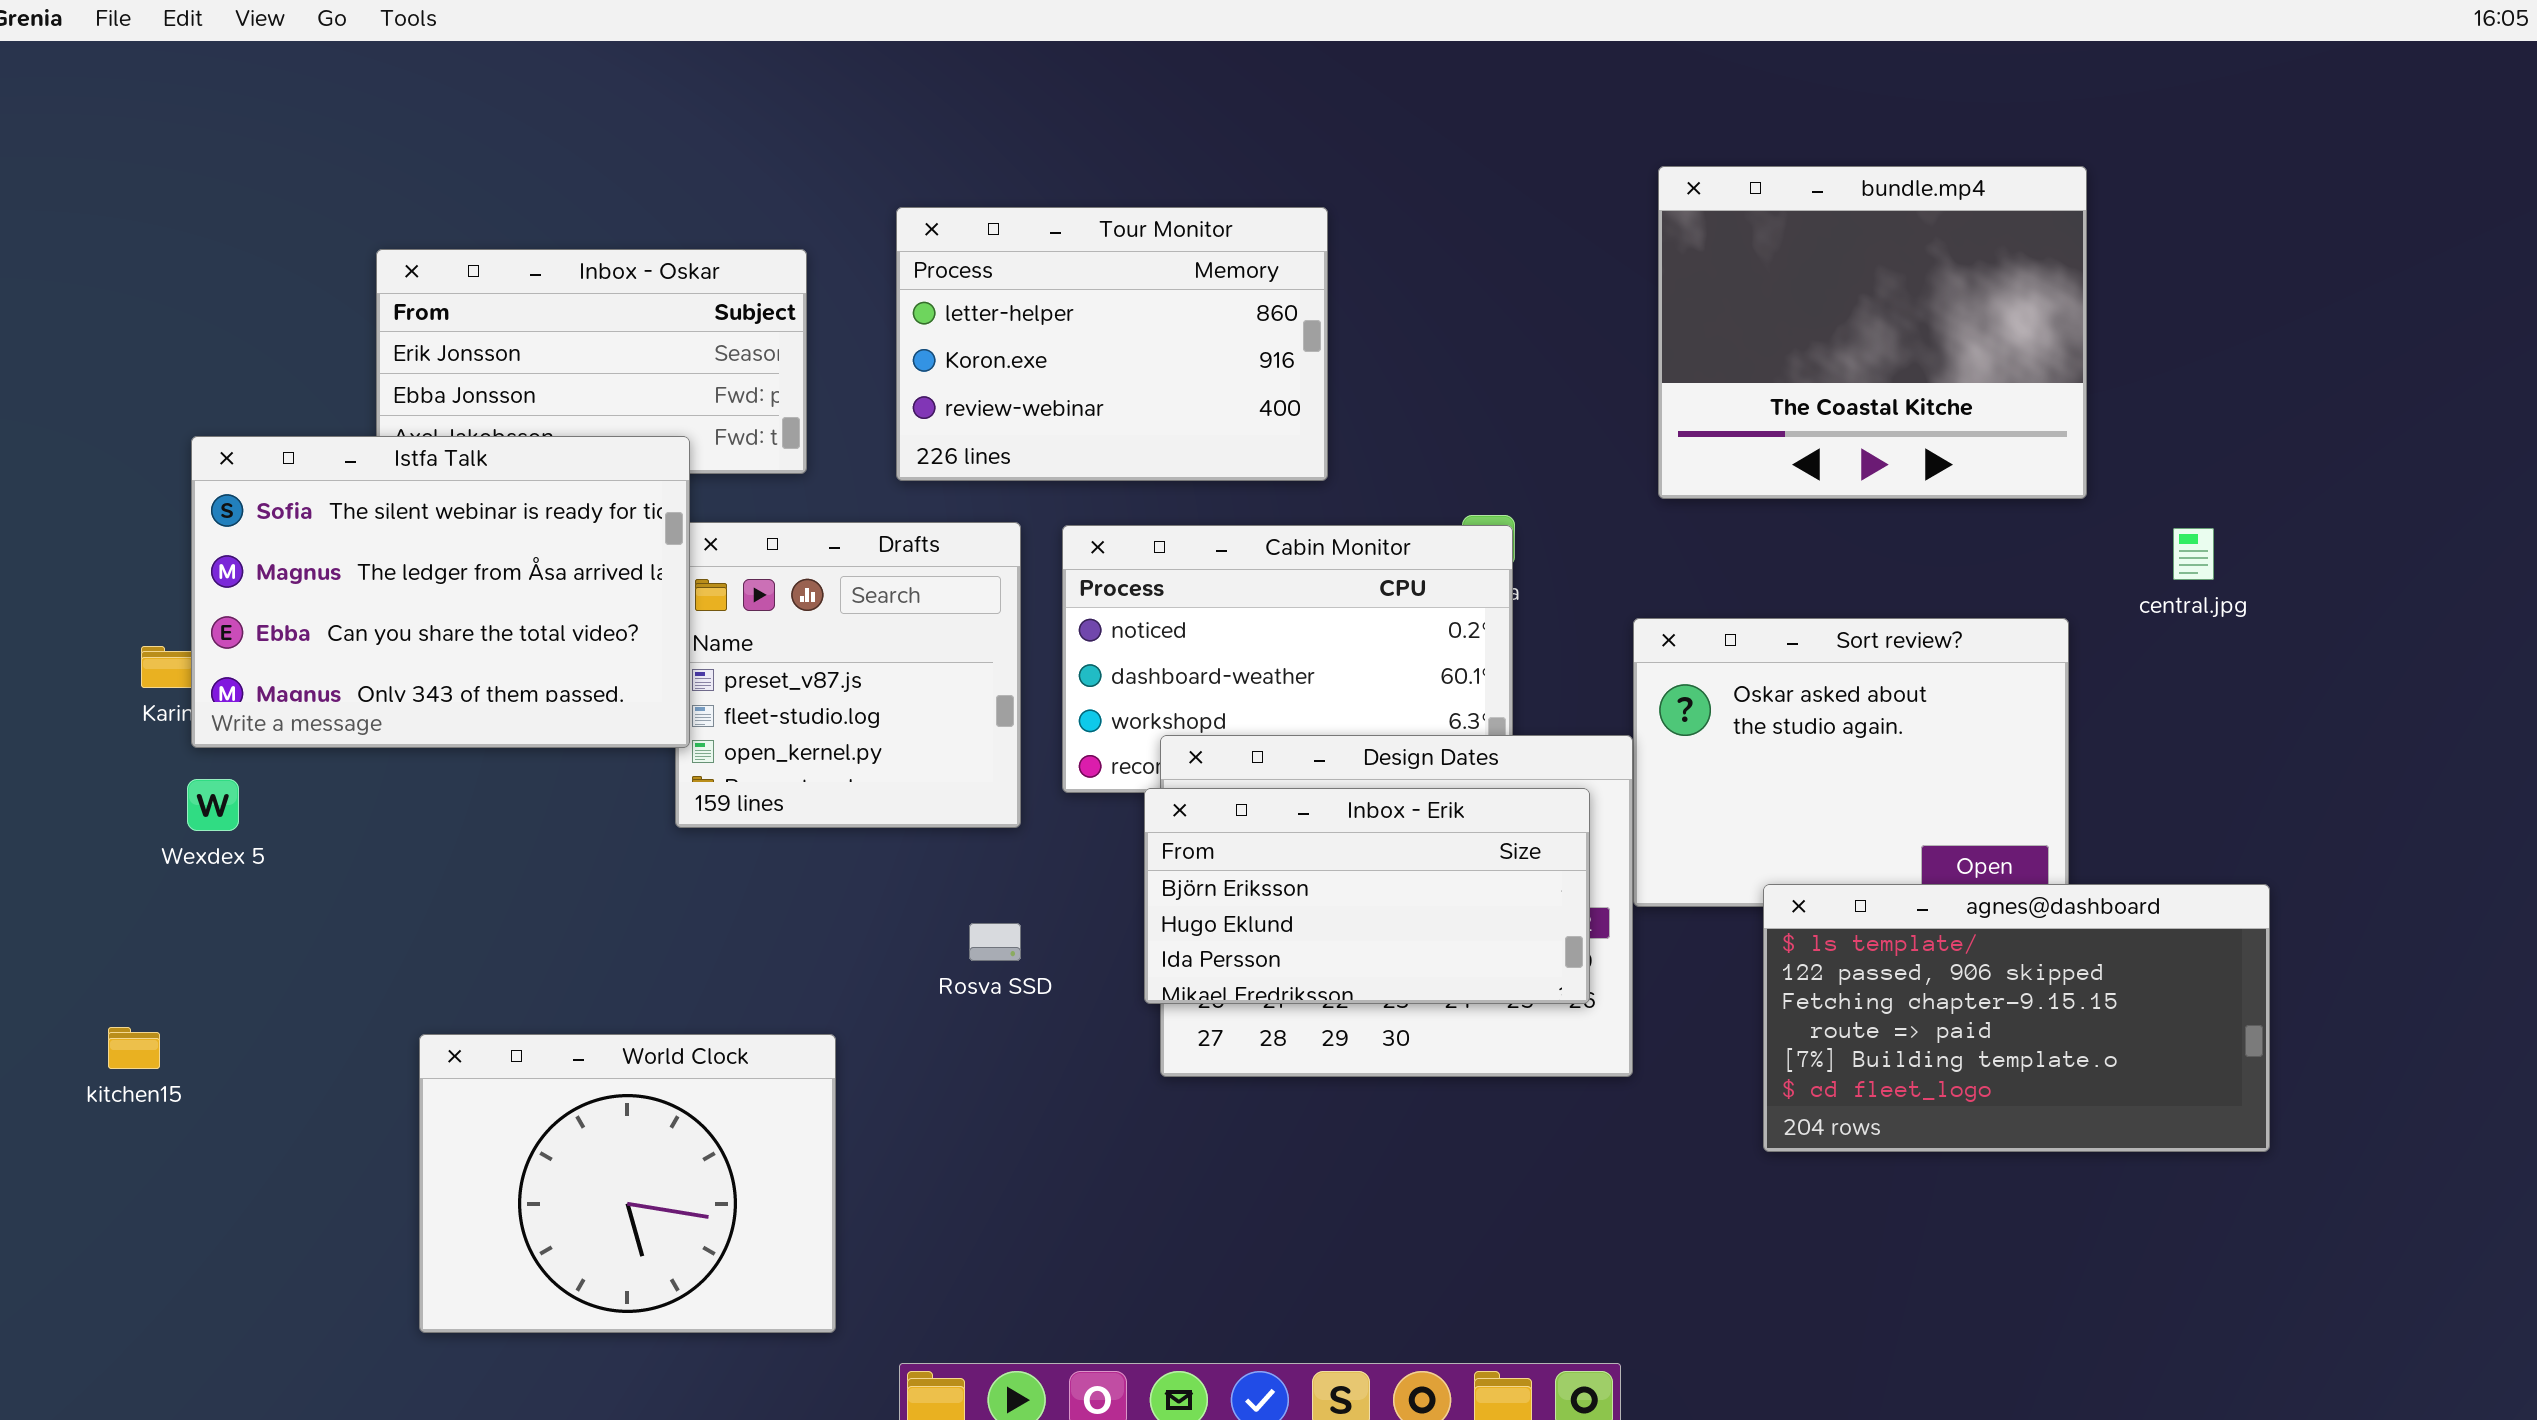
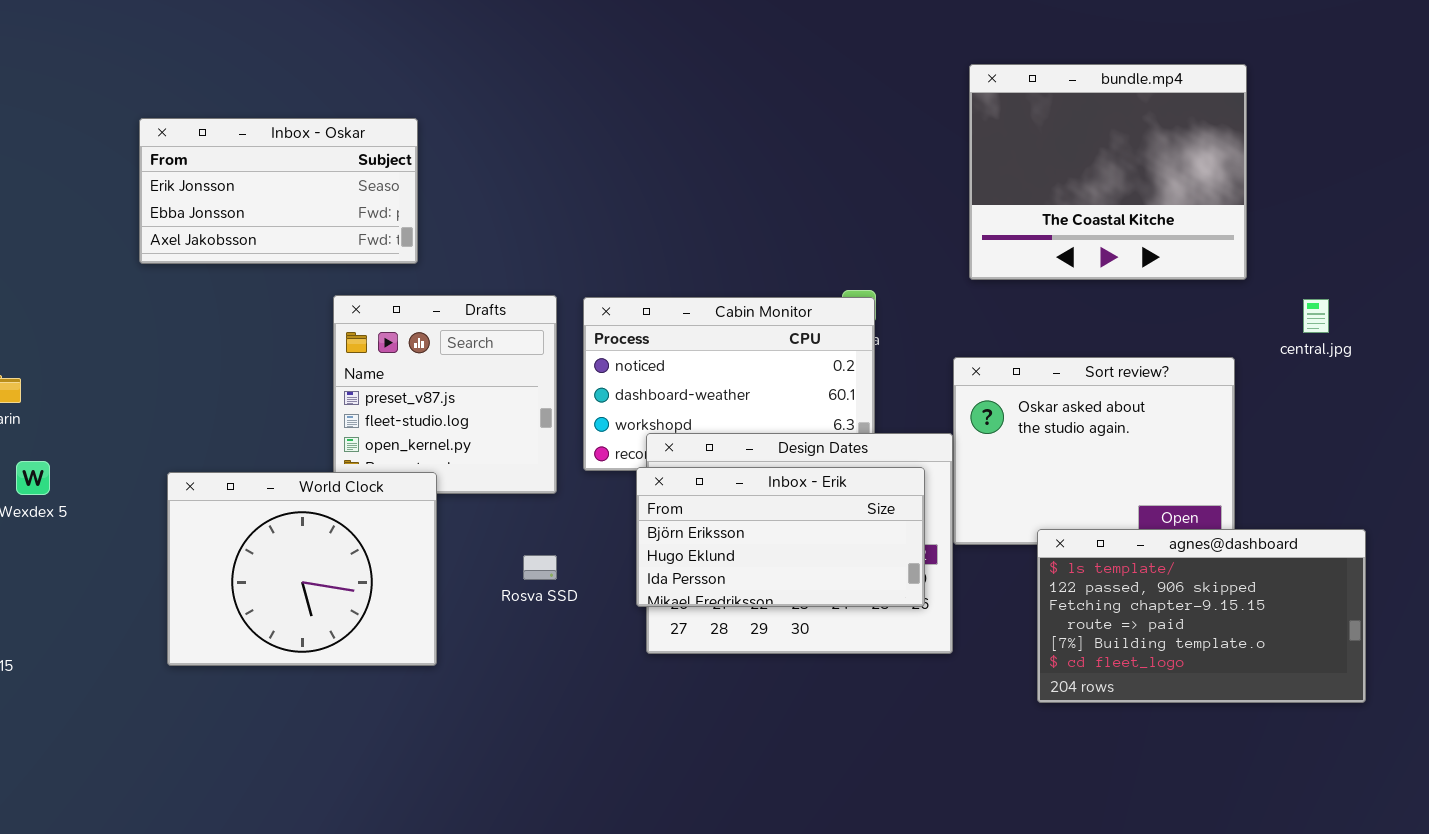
Tour Monitor: [896,207,1328,481] -> none, closed
Istfa Talk: [191,436,690,748] -> none, closed
World Clock: [419,1034,836,1333] -> [167,472,437,666], moved

